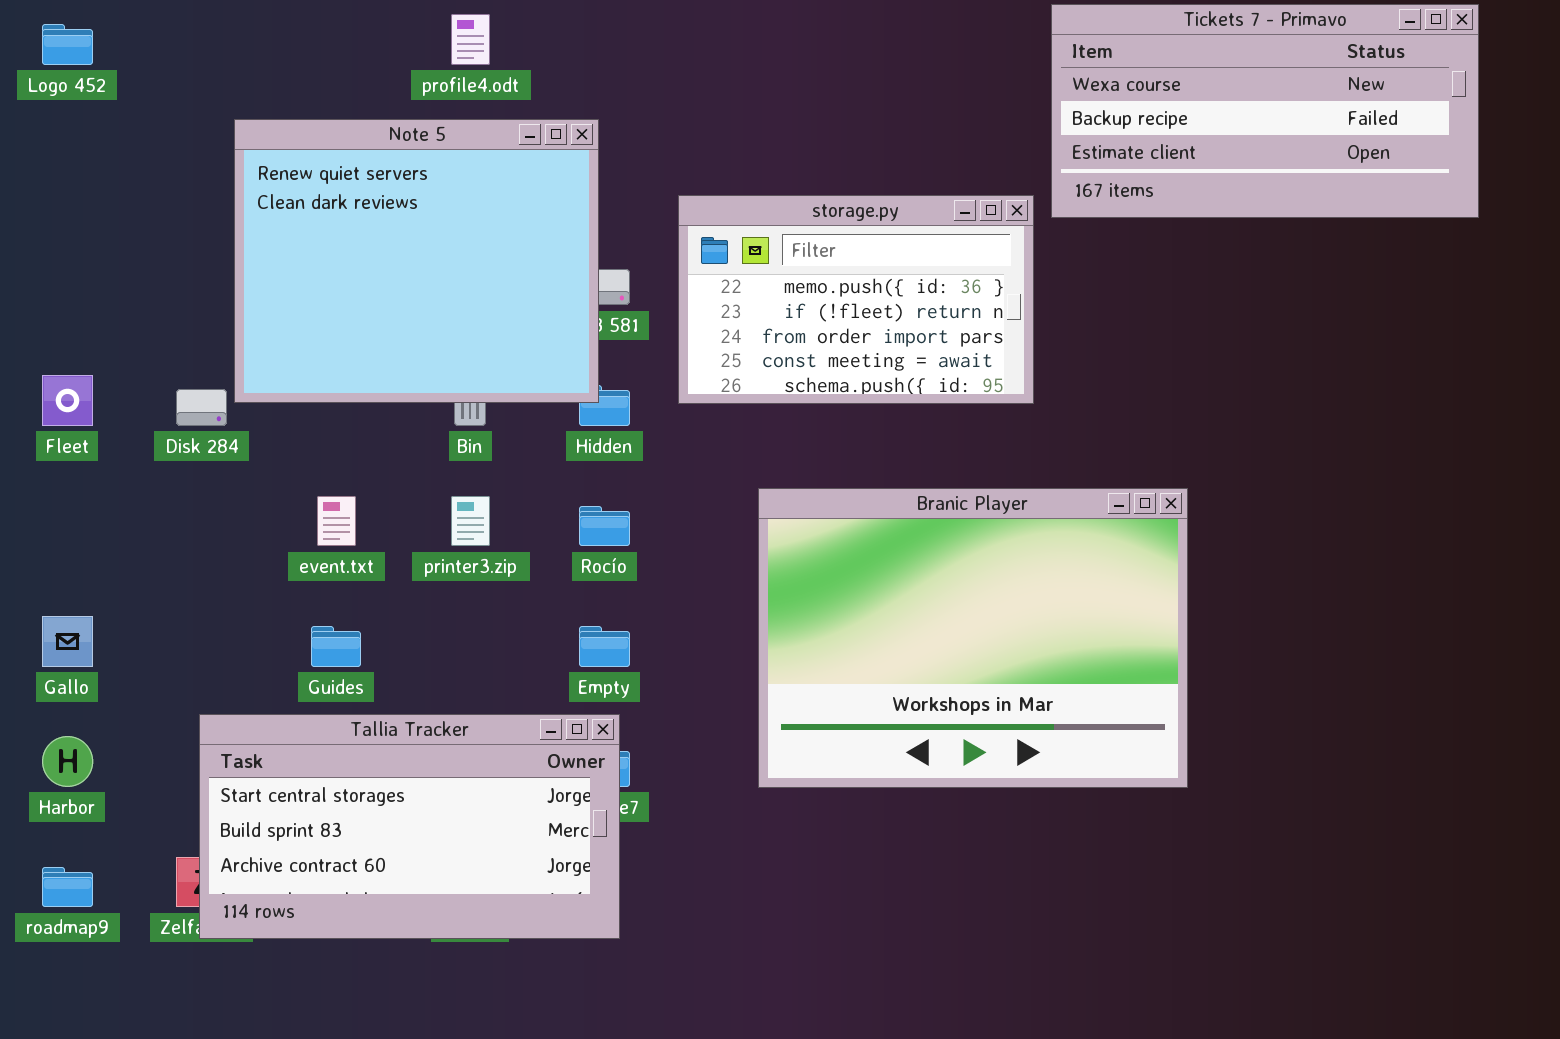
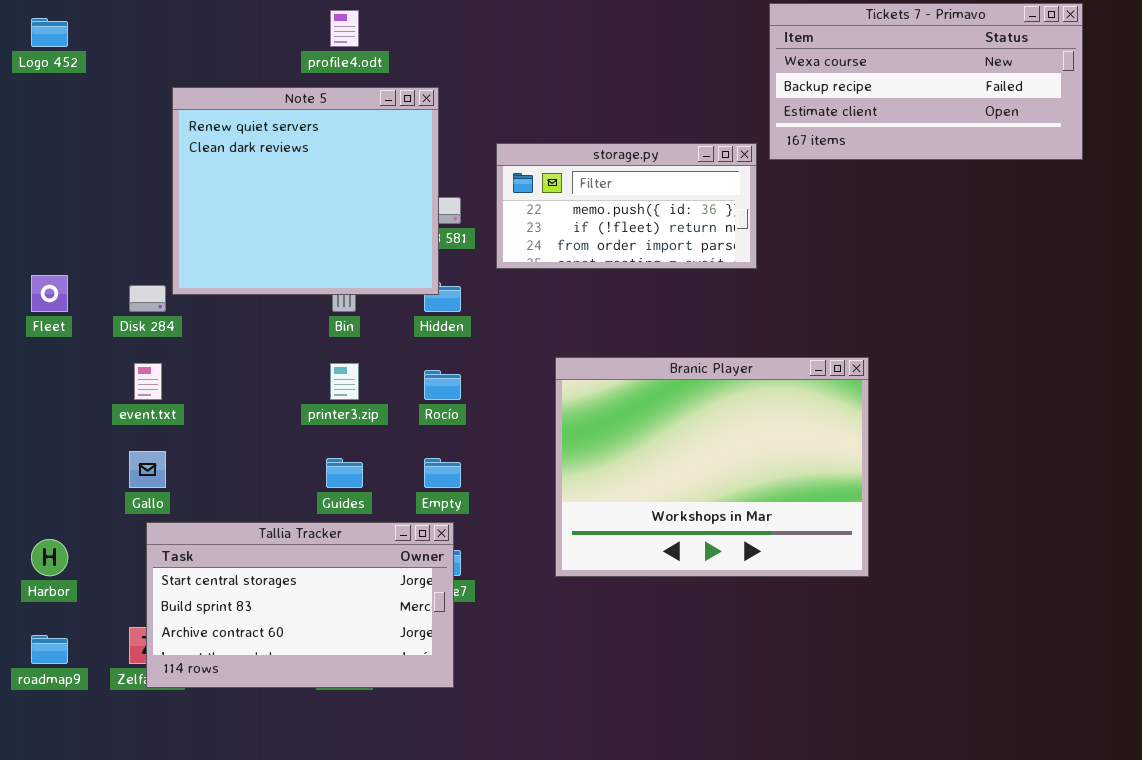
storage.py: [678,195,1034,404] -> [496,143,757,269], resized
event.txt: [317,496,356,546] -> [134,363,162,400], moved
Gallo: [42,616,93,667] -> [129,451,166,488], moved
Guides: [311,626,361,667] -> [326,458,363,488], moved

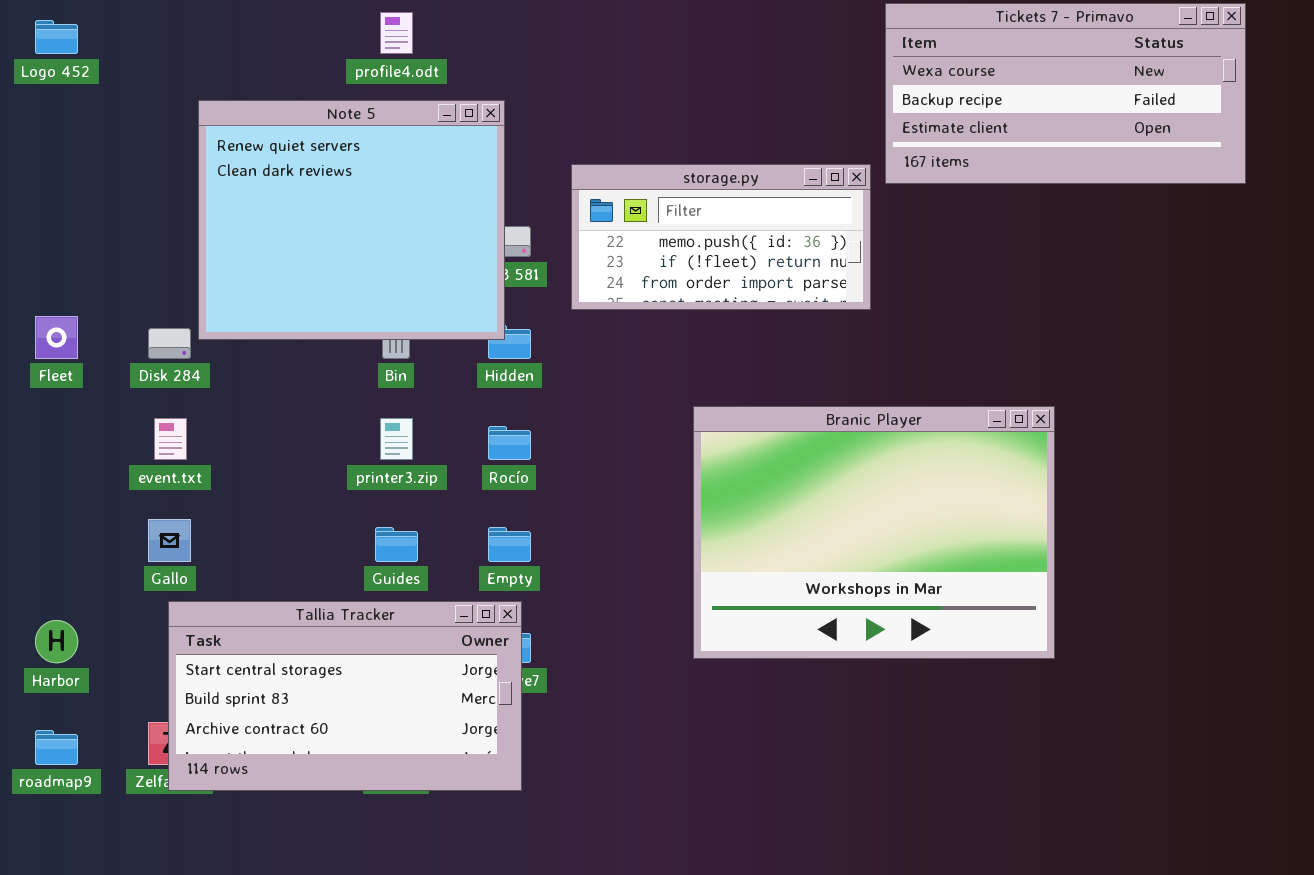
Branic Player: [555,357,869,577] -> [693,406,1055,659], moved

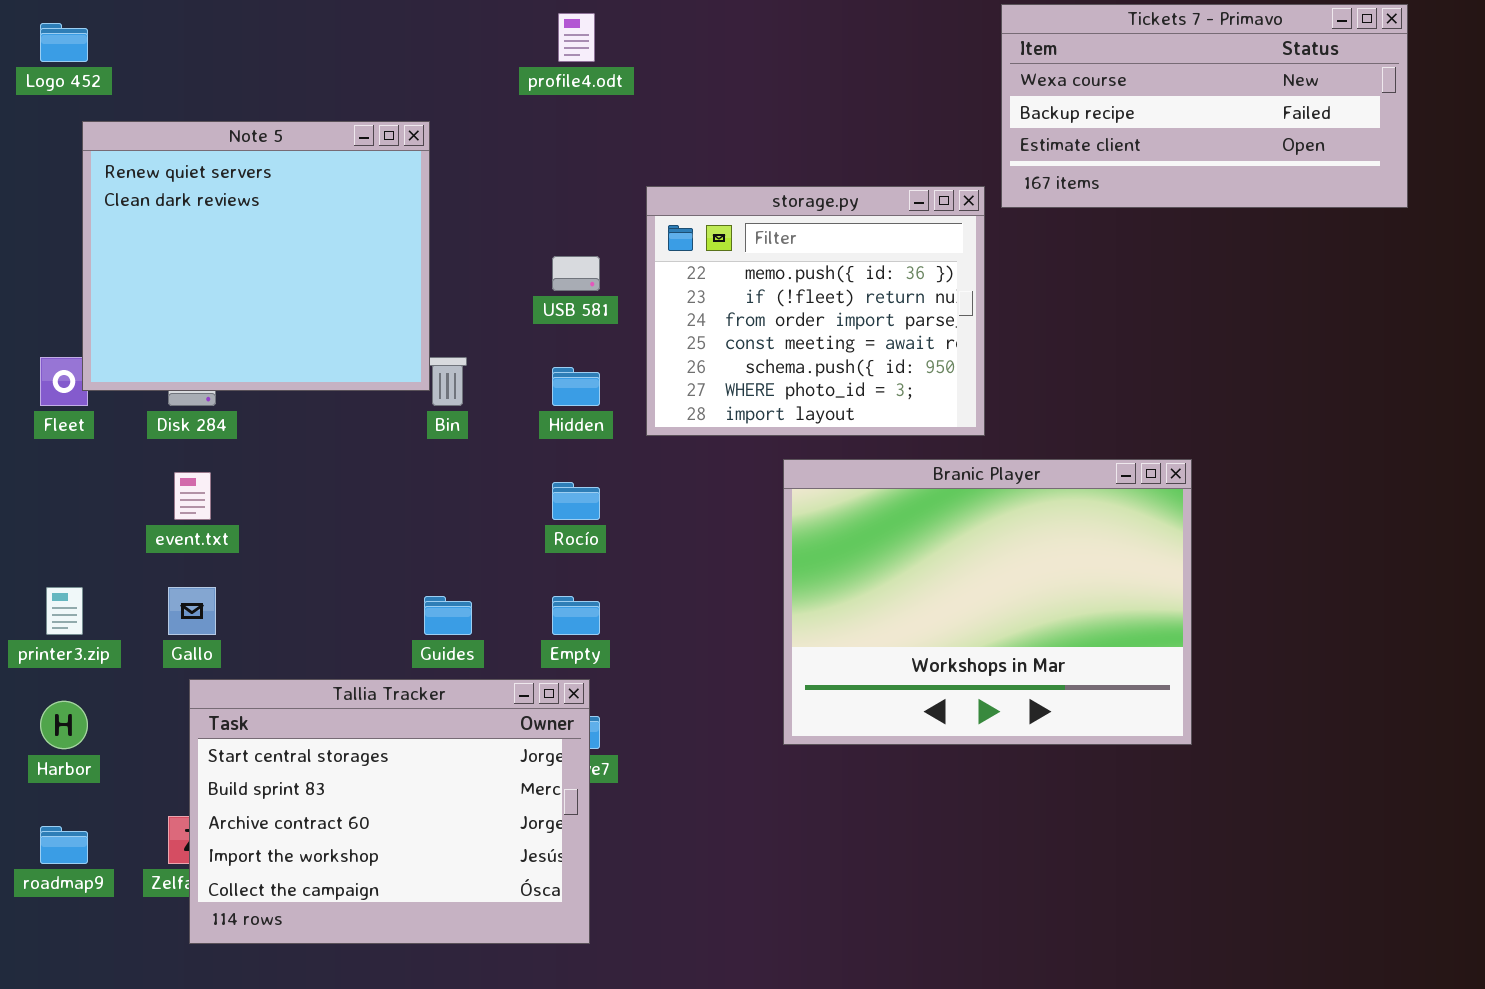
profile4.odt: [380,12,413,54] -> [558,13,595,62], moved
Note 5: [198,100,505,340] -> [82,121,430,391], moved
storage.py: [571,164,871,310] -> [646,186,985,436], resized
printer3.zip: [380,418,413,460] -> [46,587,83,635], moved
Tallia Tracker: [168,601,522,791] -> [189,679,590,944], resized

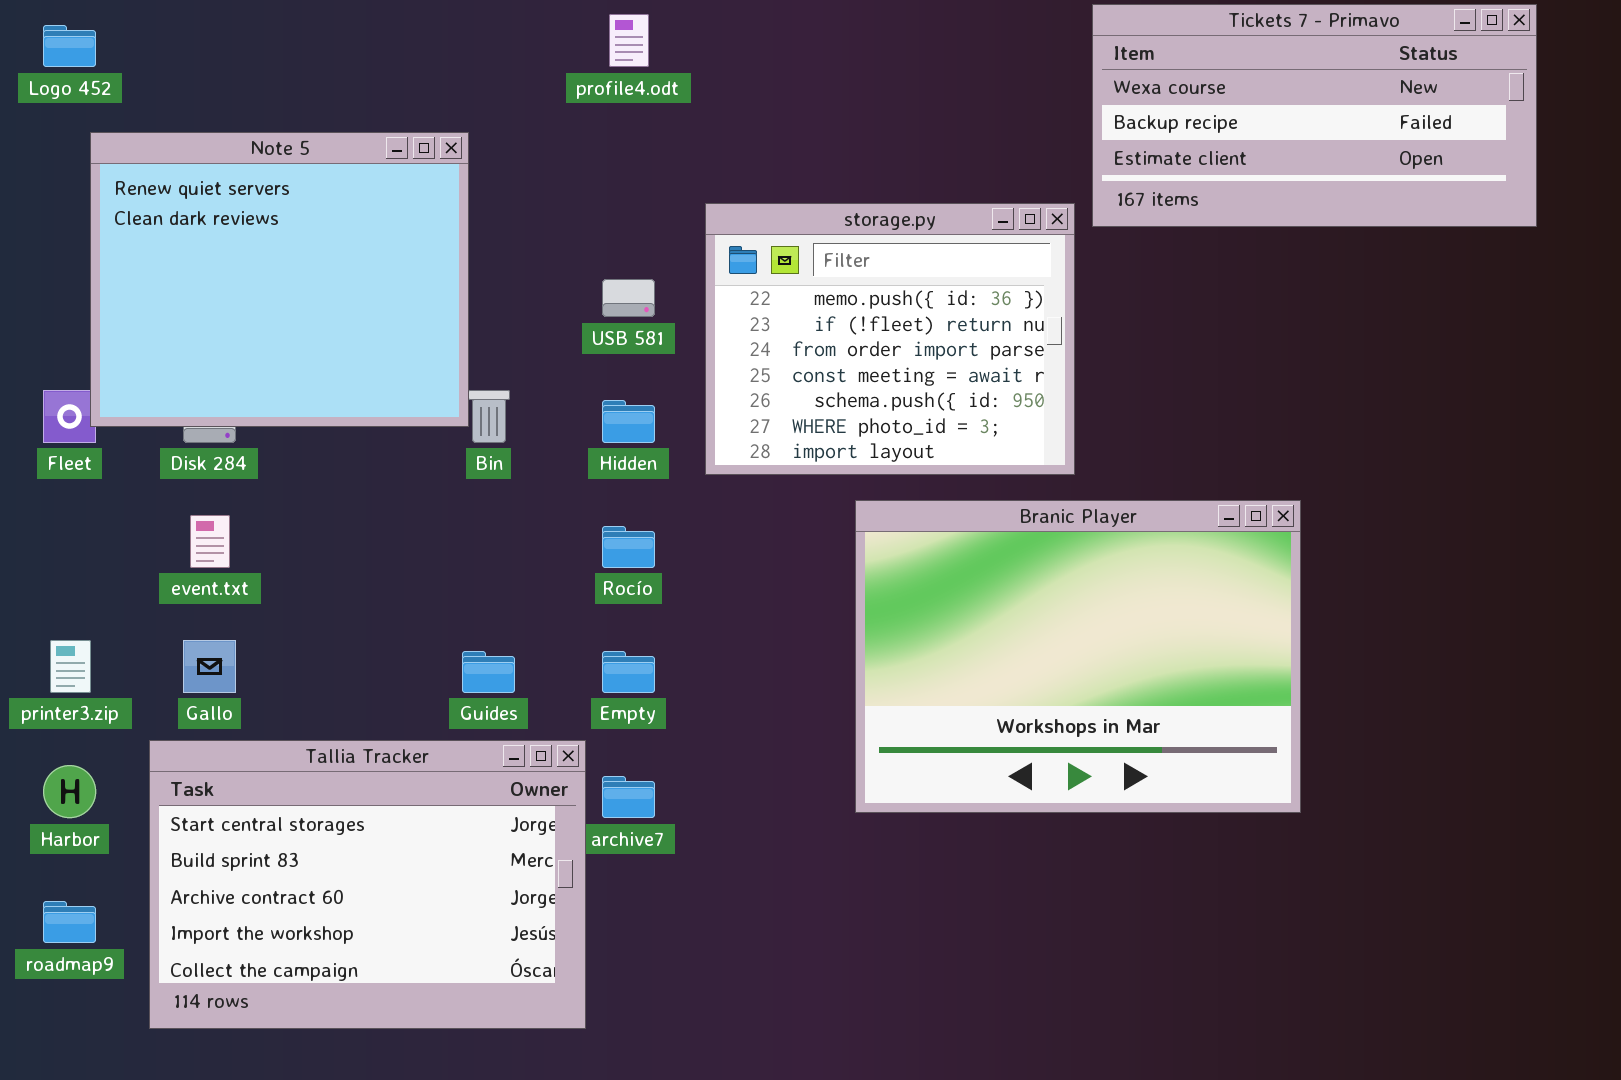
Tallia Tracker: [189,679,590,944] -> [149,740,586,1029], moved

